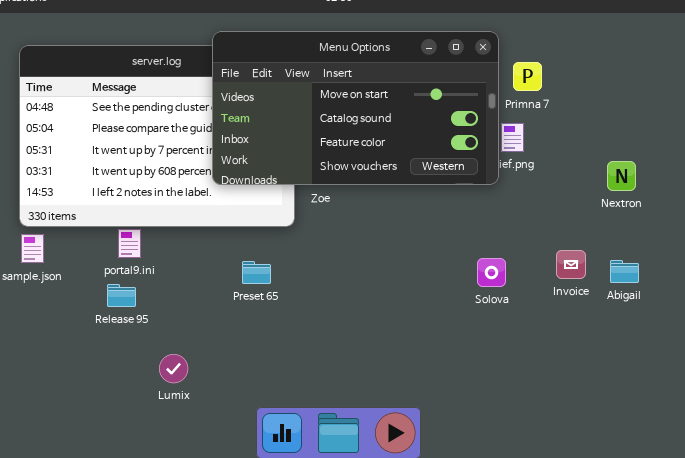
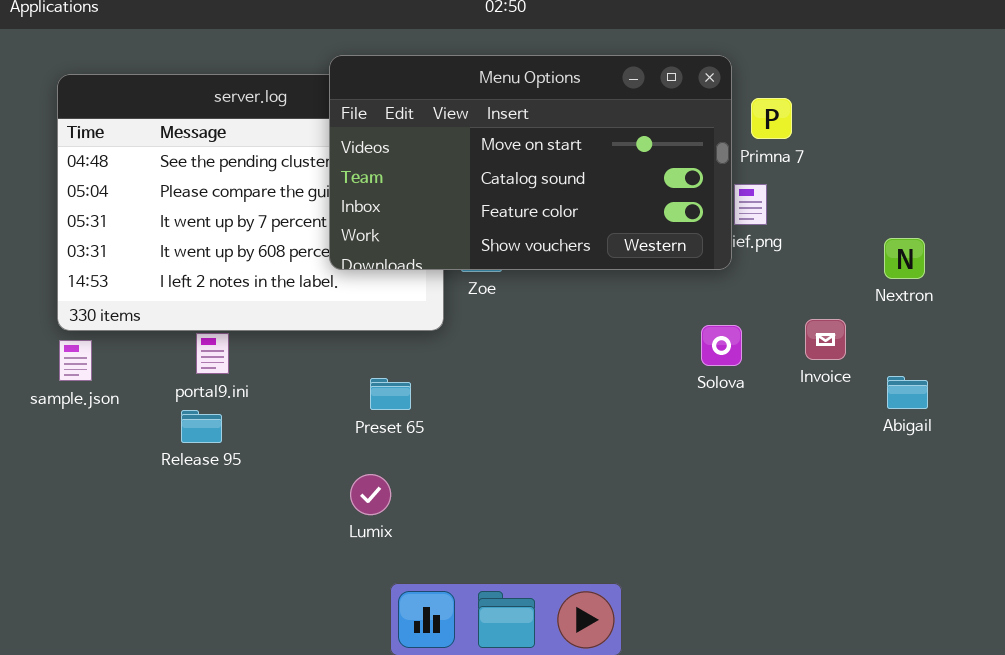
Invoice: [556,250,586,279] -> [805,319,846,360], moved
Solova: [477,258,506,287] -> [701,325,742,366], moved
Lumix: [159,354,188,383] -> [350,474,391,515], moved

